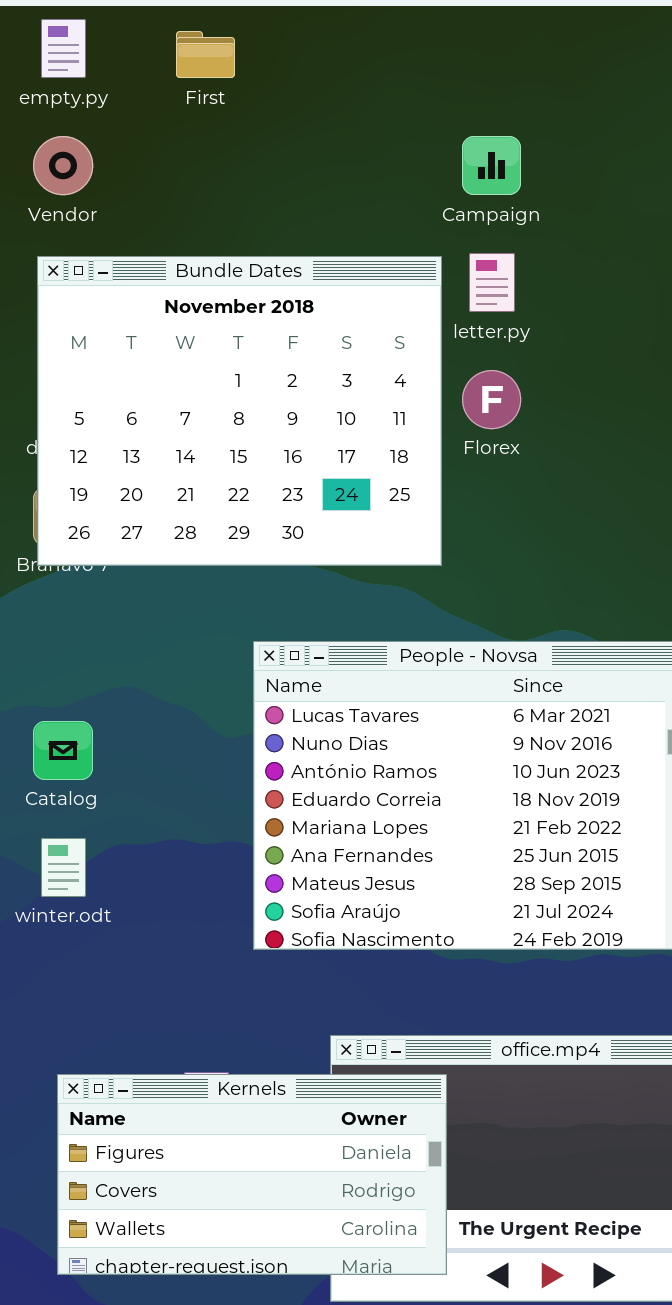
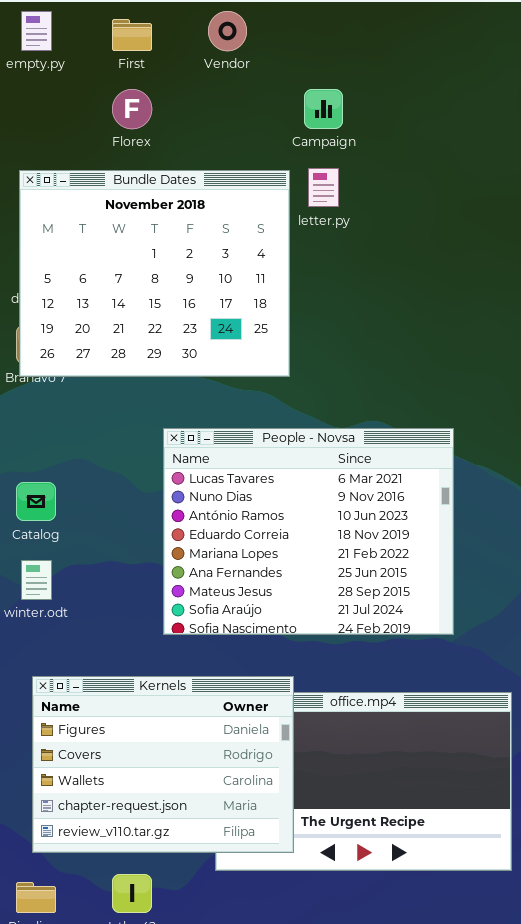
Vendor: [33,136,93,195] -> [208,11,247,51], moved
Florex: [462,370,521,429] -> [112,89,152,129], moved
Kernels: [57,1074,447,1275] -> [32,676,294,853], resized

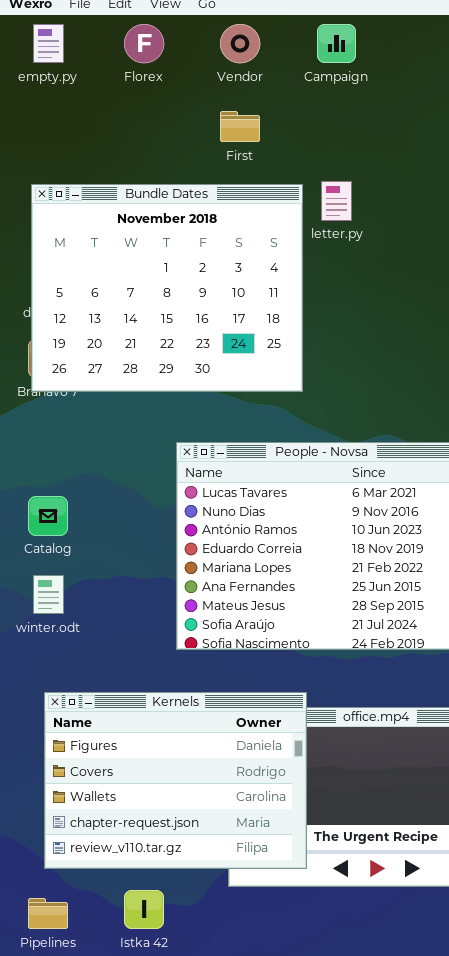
First: [112,19,152,51] -> [220,111,260,142], moved
Florex: [112,89,152,129] -> [124,24,164,63], moved
Campaign: [304,89,343,129] -> [317,24,356,63], moved

